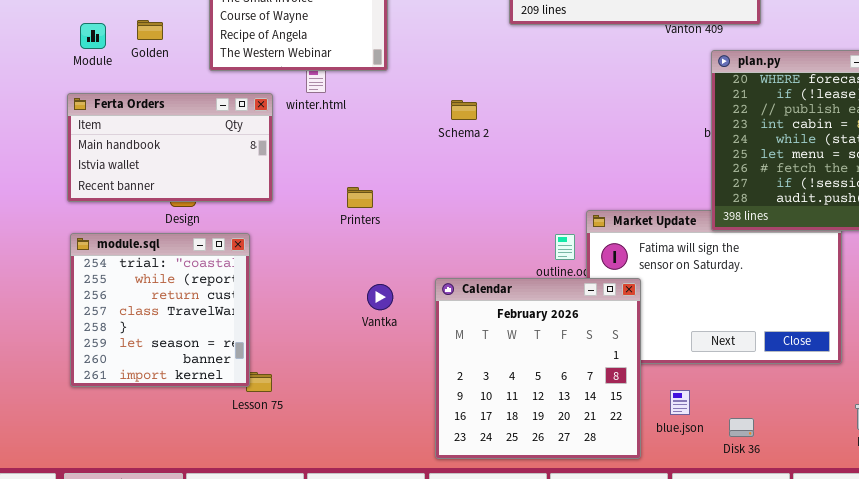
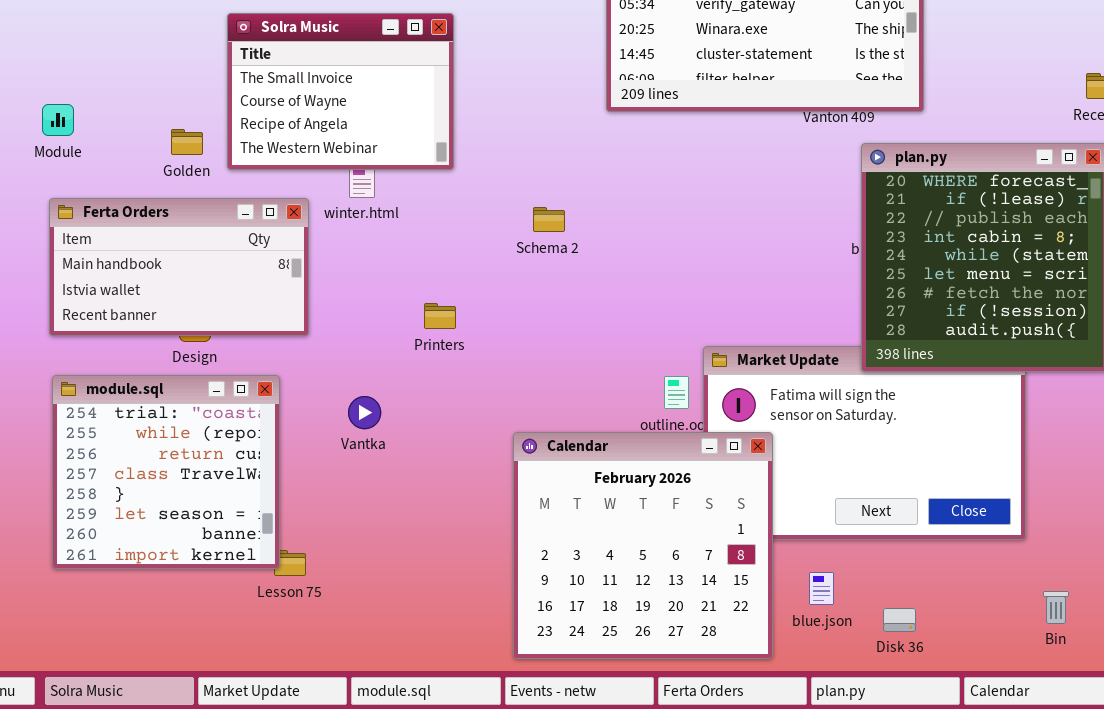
Golden: [137,20,163,40] -> [171,129,203,155], moved
Module: [80,23,106,49] -> [42,104,74,136], moved
Printers: [347,187,373,208] -> [424,303,456,329], moved
Vantka: [367,284,393,310] -> [348,396,381,429], moved

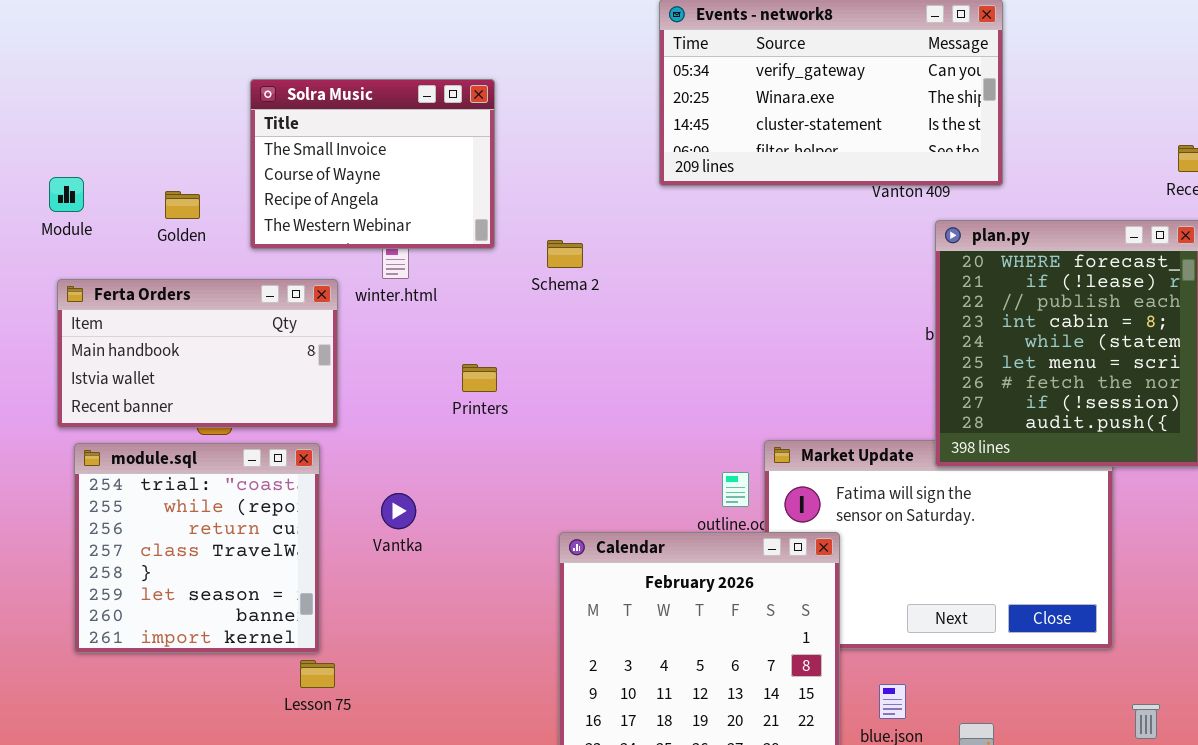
Golden: [171,129,203,155] -> [165,191,200,219], moved
Schema 2: [533,207,565,232] -> [547,240,583,268], moved
Printers: [424,303,456,329] -> [462,364,497,392], moved
module.sql: [52,375,280,569] -> [74,443,320,653], moved

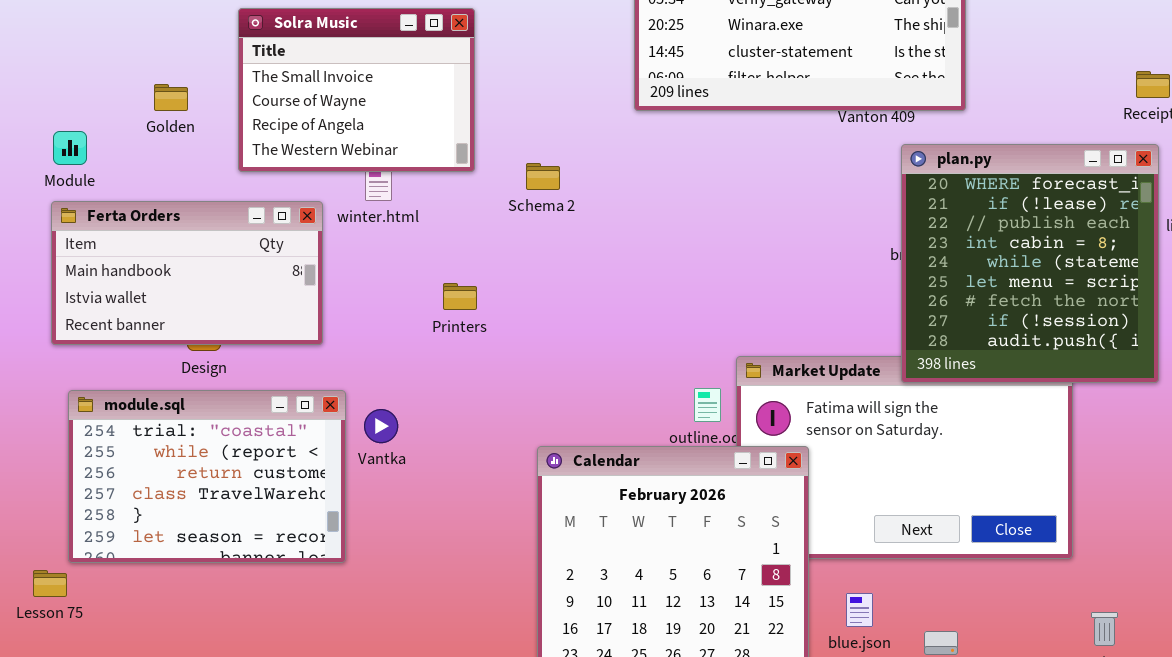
Module: [49,177,84,212] -> [53,131,87,165], moved
Golden: [165,191,200,219] -> [154,84,188,111], moved
module.sql: [74,443,320,653] -> [68,390,346,563], resized
Lesson 75: [300,660,335,688] -> [33,570,67,597], moved

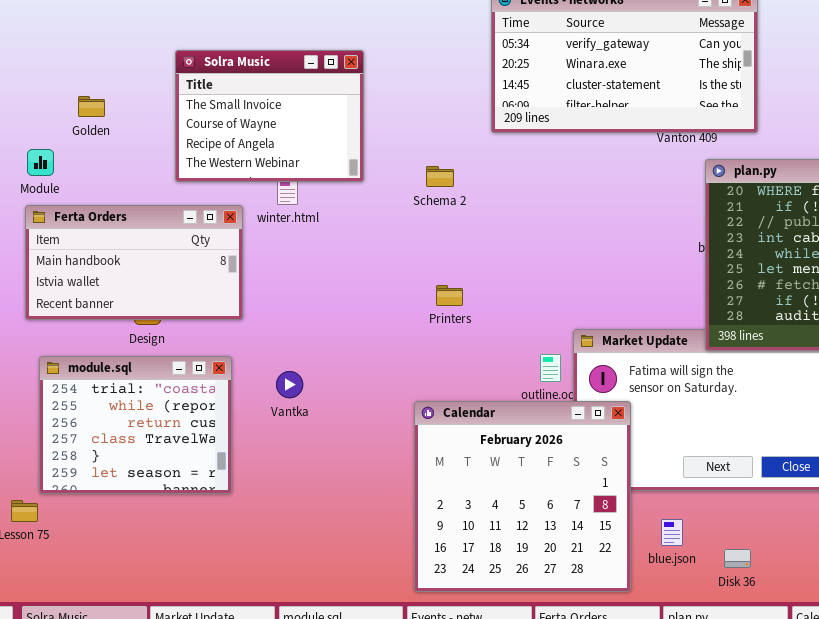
Golden: [154,84,188,111] -> [78,96,105,117], moved
Schema 2: [526,163,560,190] -> [426,166,454,187], moved
Printers: [443,283,477,310] -> [436,285,463,306], moved
module.sql: [68,390,346,563] -> [39,356,232,494], resized

